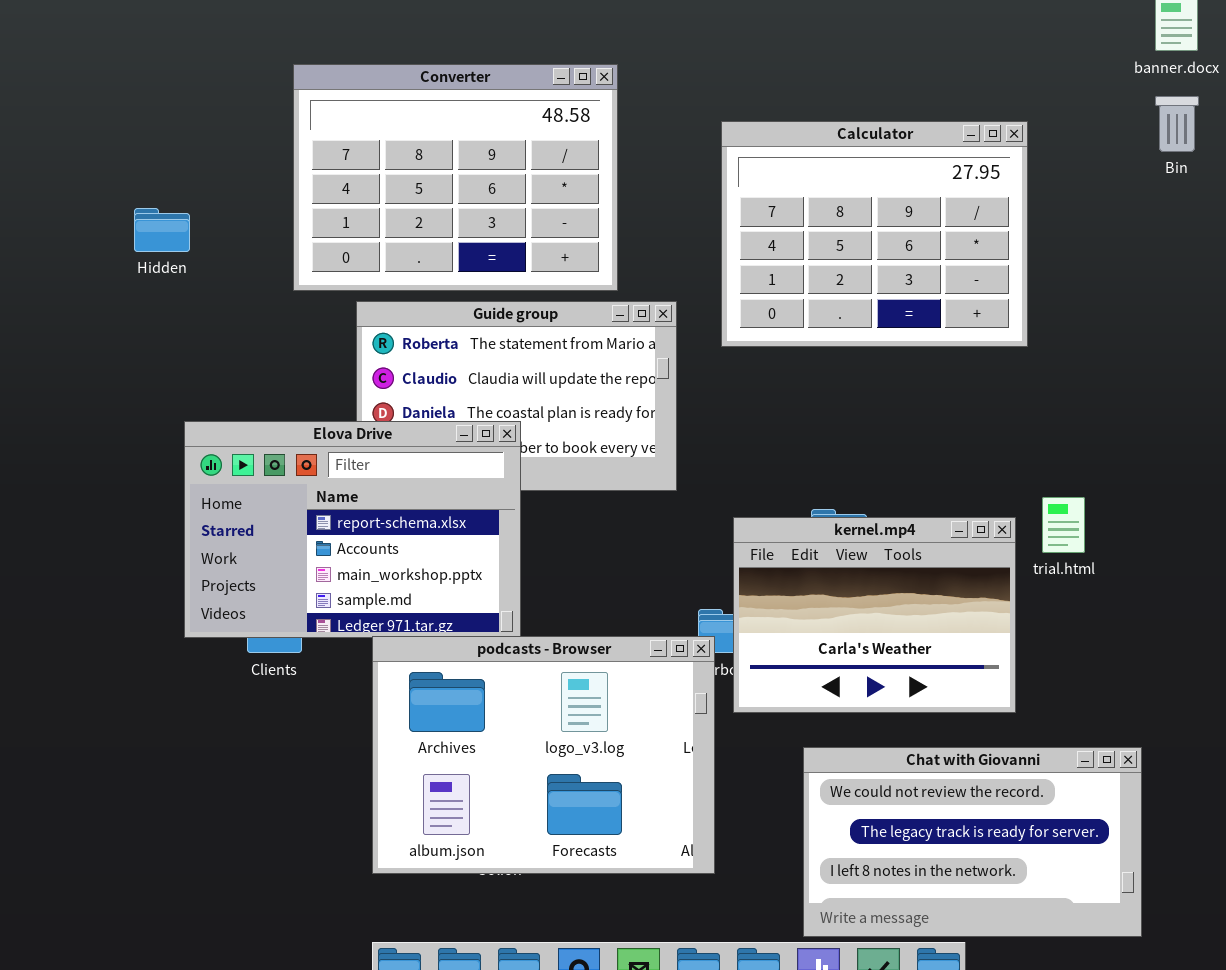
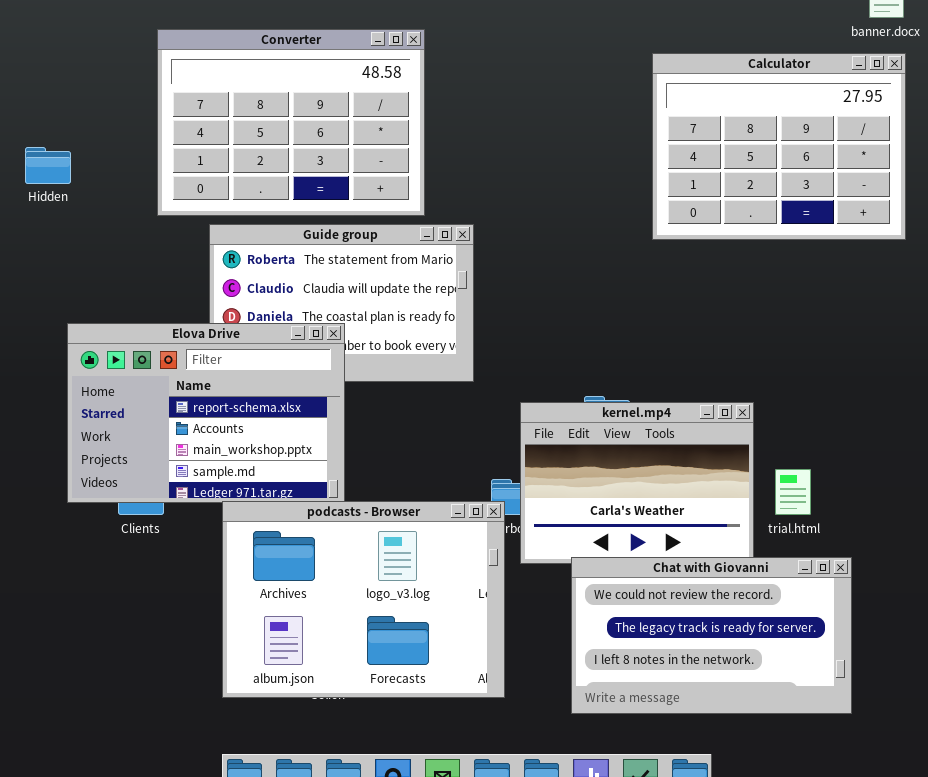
Calculator: [721,121,1028,347] -> [652,53,906,240], moved
trial.html: [1042,497,1085,553] -> [775,469,811,515], moved
Chat with Giovanni: [803,747,1142,937] -> [571,557,852,714], moved

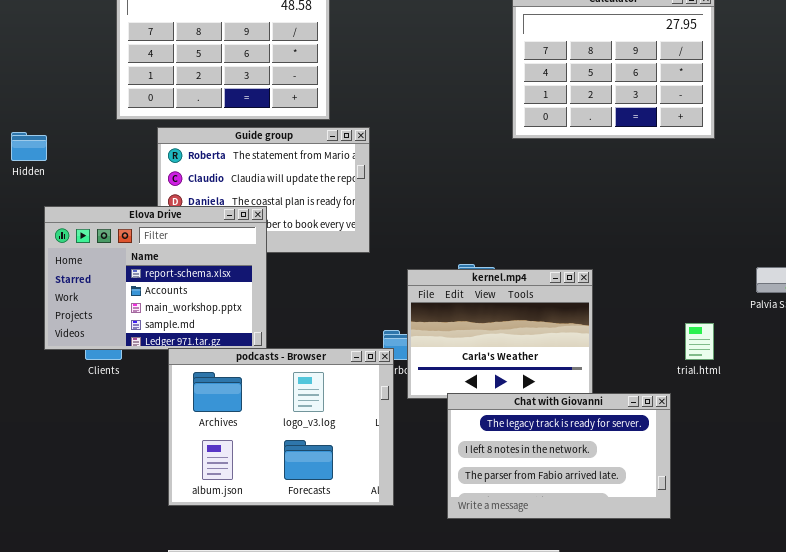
Hidden: [25,147,71,184] -> [11,132,47,161], moved
trial.html: [775,469,811,515] -> [685,323,714,360], moved
Chat with Giovanni: [571,557,852,714] -> [447,393,671,519], scrolled down 1 row

